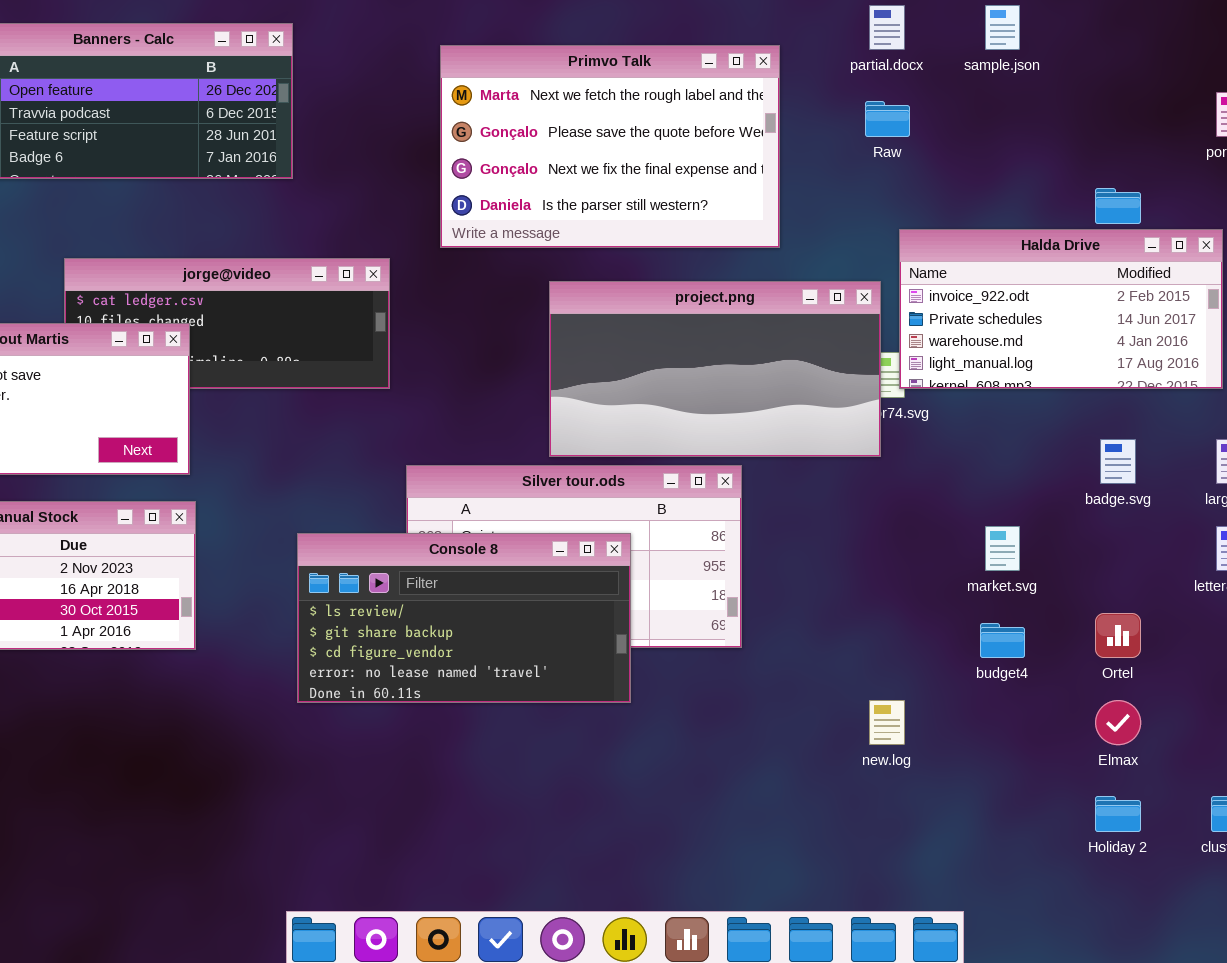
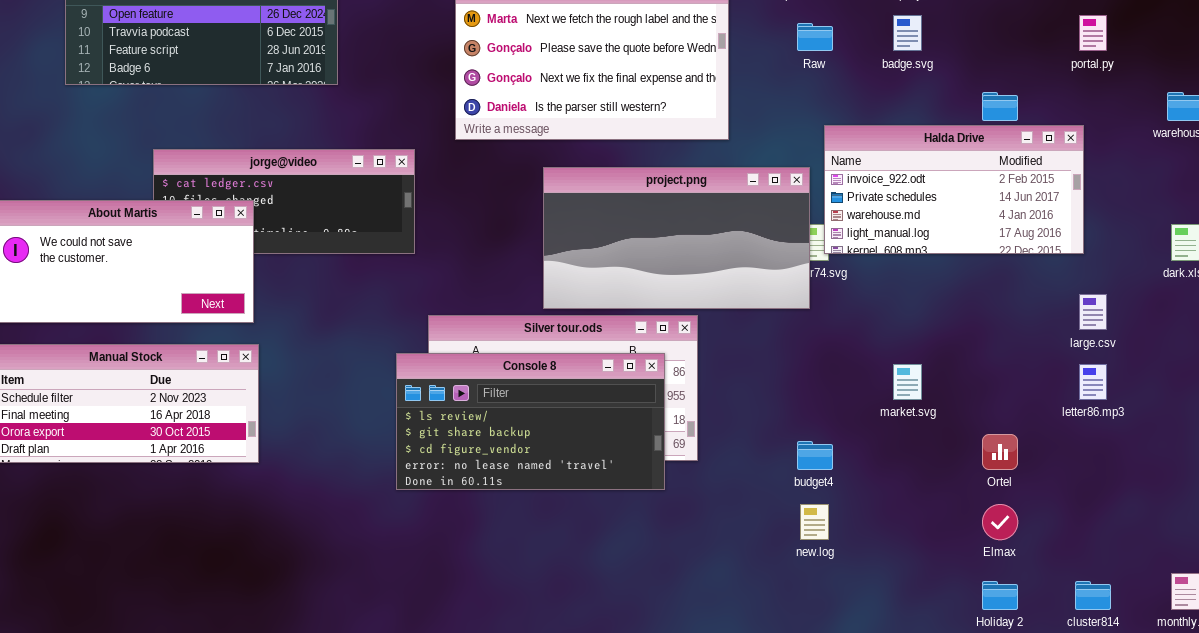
badge.svg: [1100,439,1136,484] -> [893,15,922,51], moved
Console 8: [297,533,631,703] -> [396,353,665,490], moved
budget4: [980,623,1025,658] -> [797,441,833,470], moved

